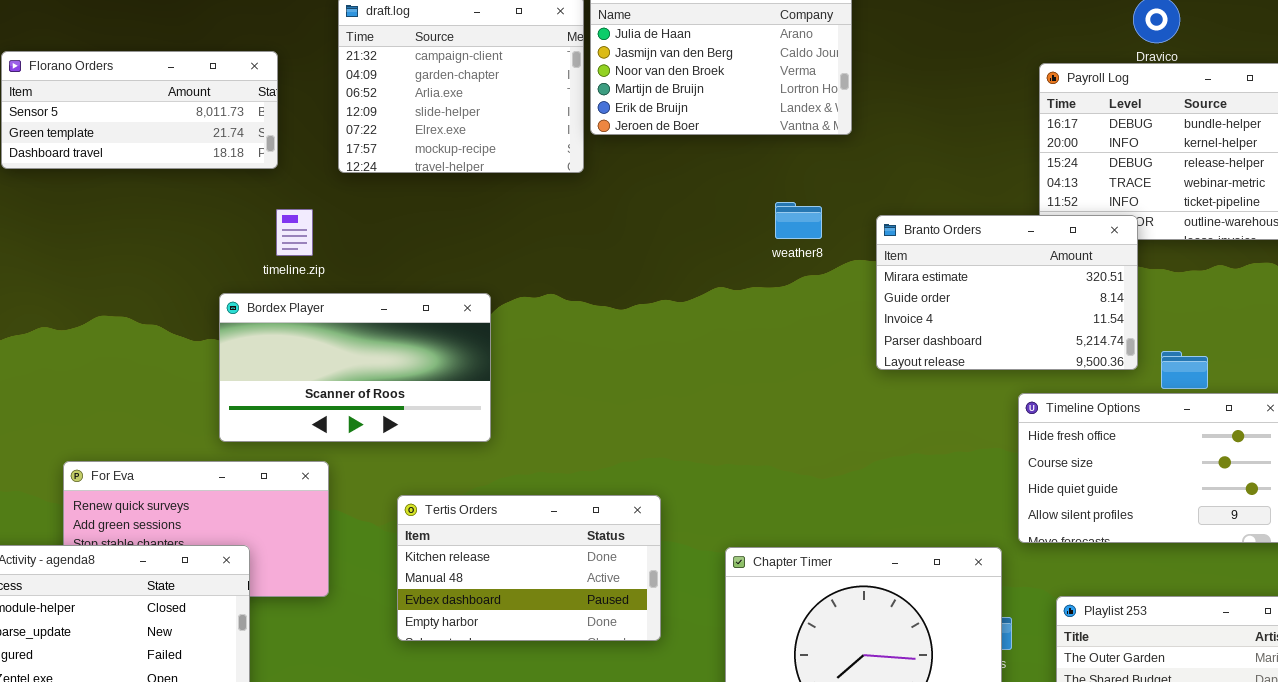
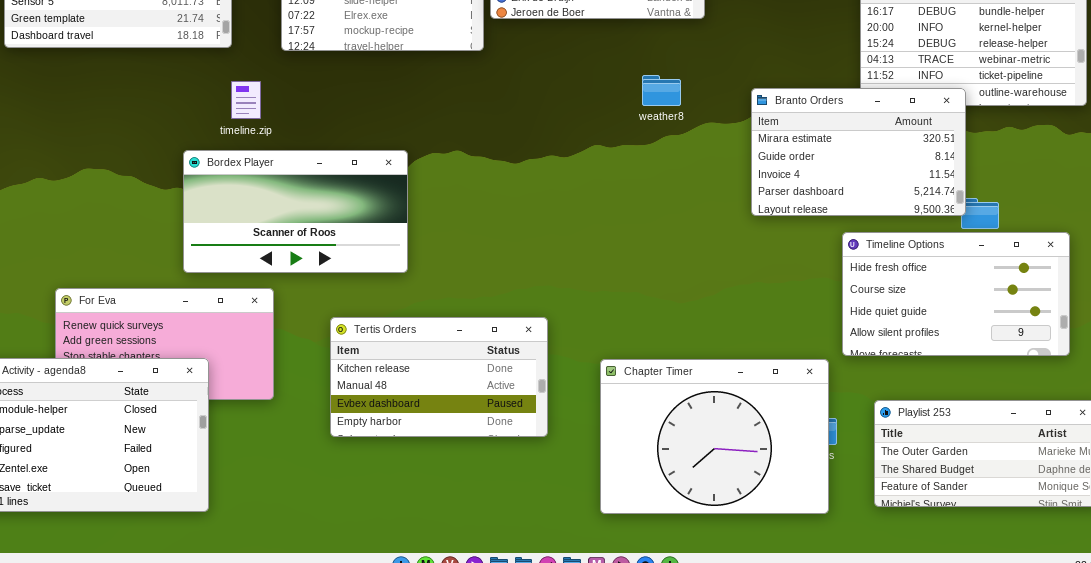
Branto Orders: [876,215,1138,370] -> [751,88,966,216], moved

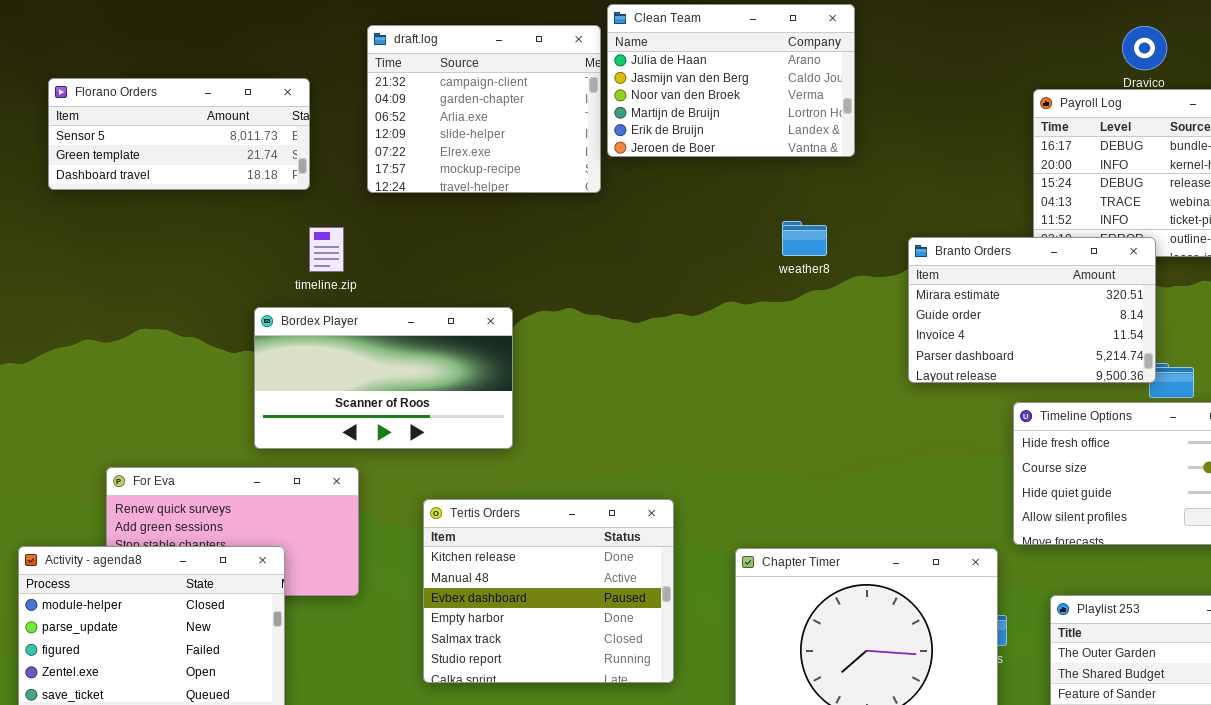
Tertis Orders: [330,317,548,437] -> [423,499,674,683], resized

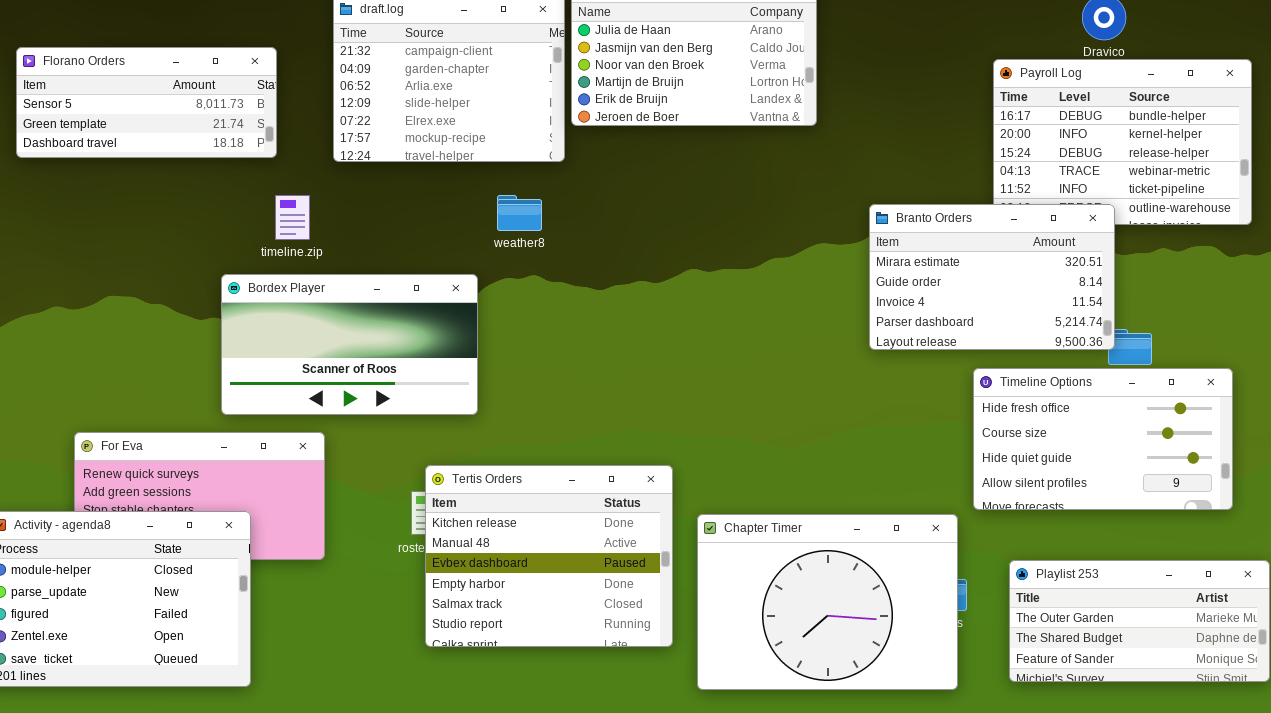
weather8: [782,221,827,256] -> [497,195,542,231], moved
Tertis Orders: [423,499,674,683] -> [425,465,673,647], moved

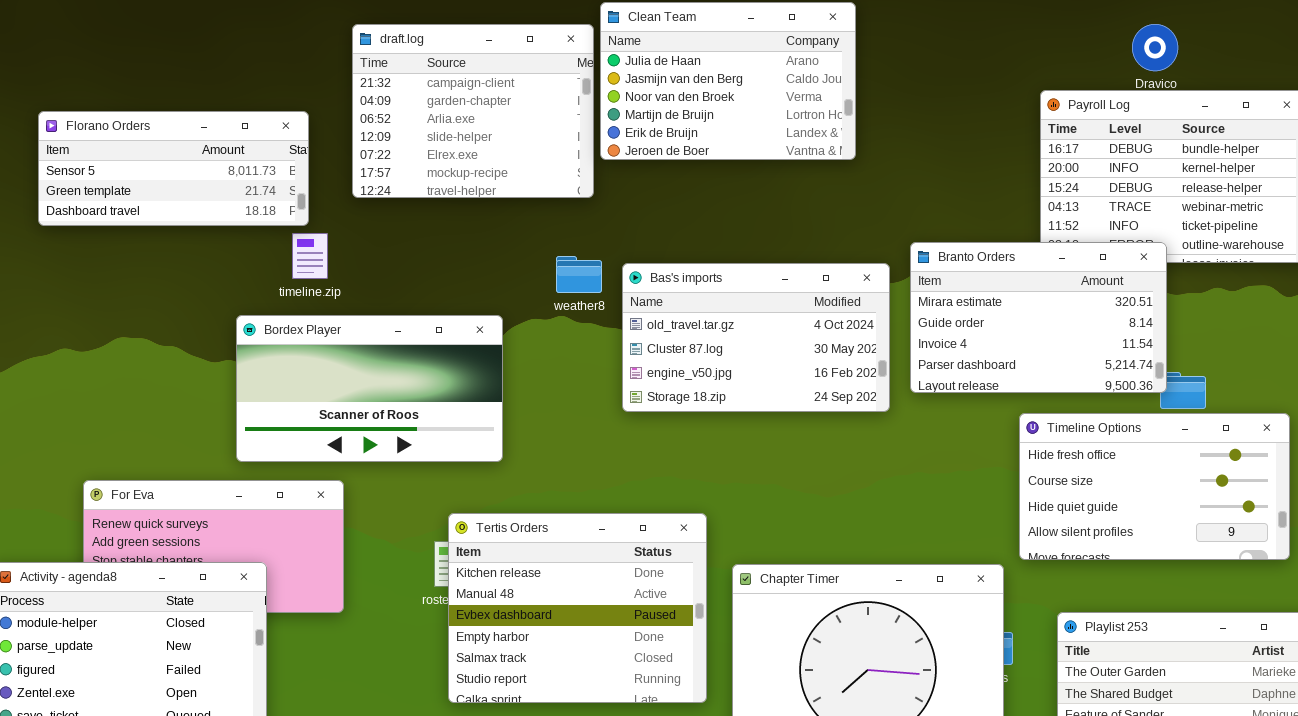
Florano Orders: [16,47,277,158] -> [38,111,309,226], moved
weather8: [497,195,542,231] -> [556,256,602,293], moved
Bas's imports: none -> [622,263,890,412], opened

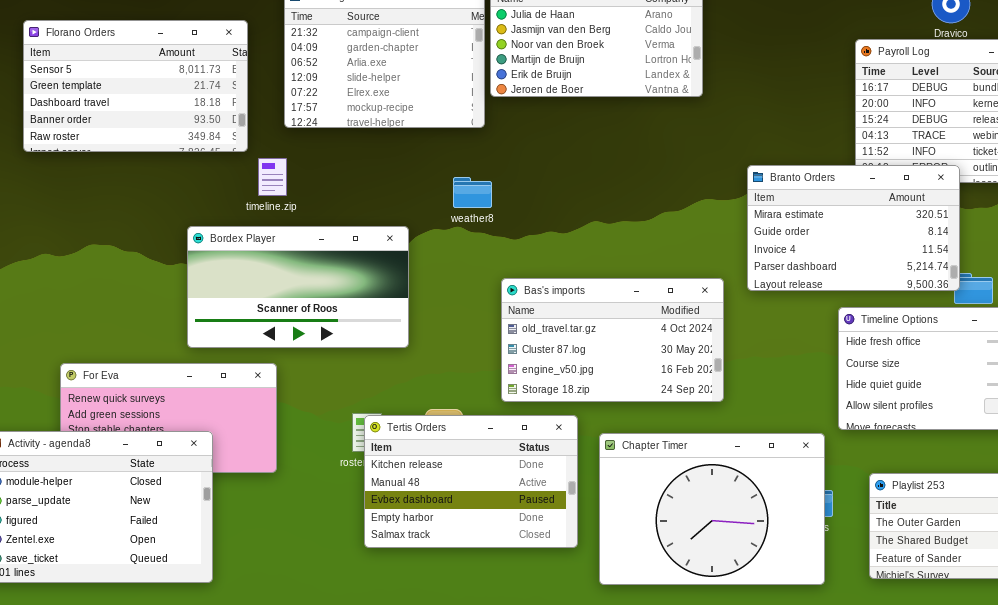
Florano Orders: [38,111,309,226] -> [23,20,248,152], resized
timeline.zip: [292,233,328,279] -> [258,158,287,196], moved
Bas's imports: [622,263,890,412] -> [501,278,724,402], moved
Tertis Orders: [448,513,707,703] -> [364,415,578,548], resized

